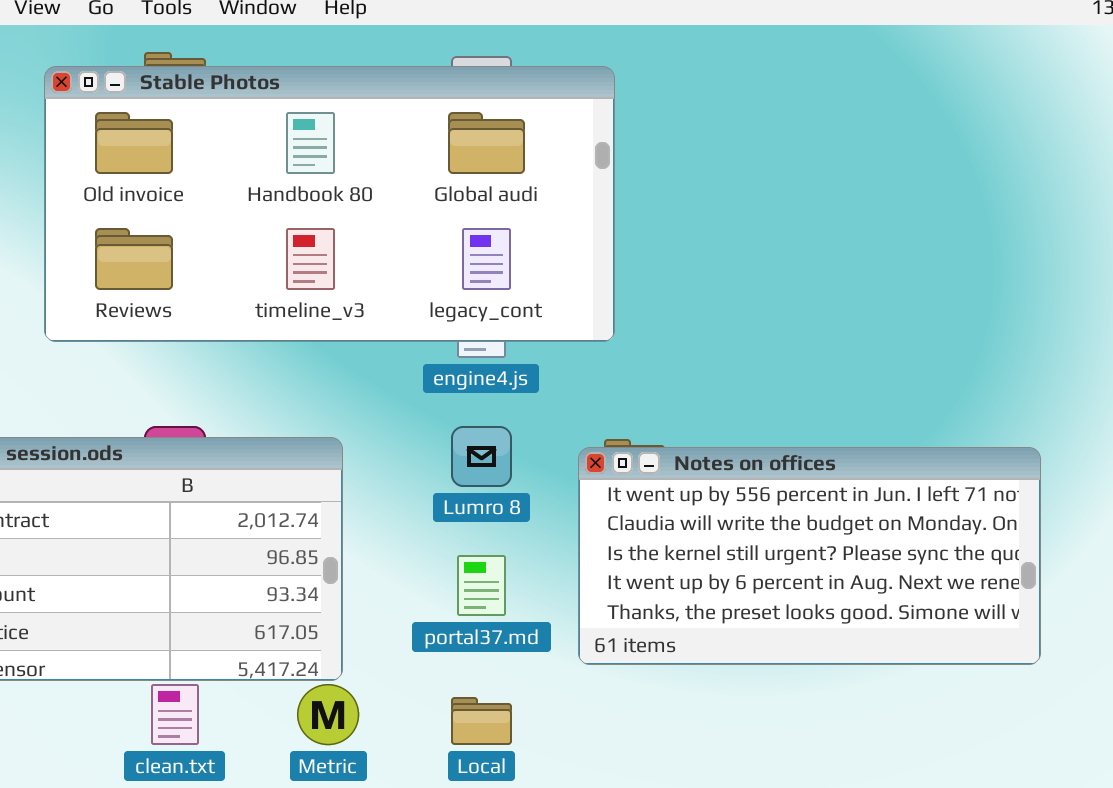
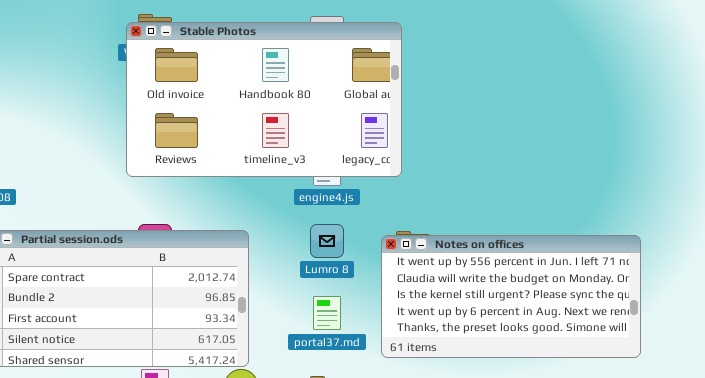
Stable Photos: [44,66,615,342] -> [126,22,402,177], resized

